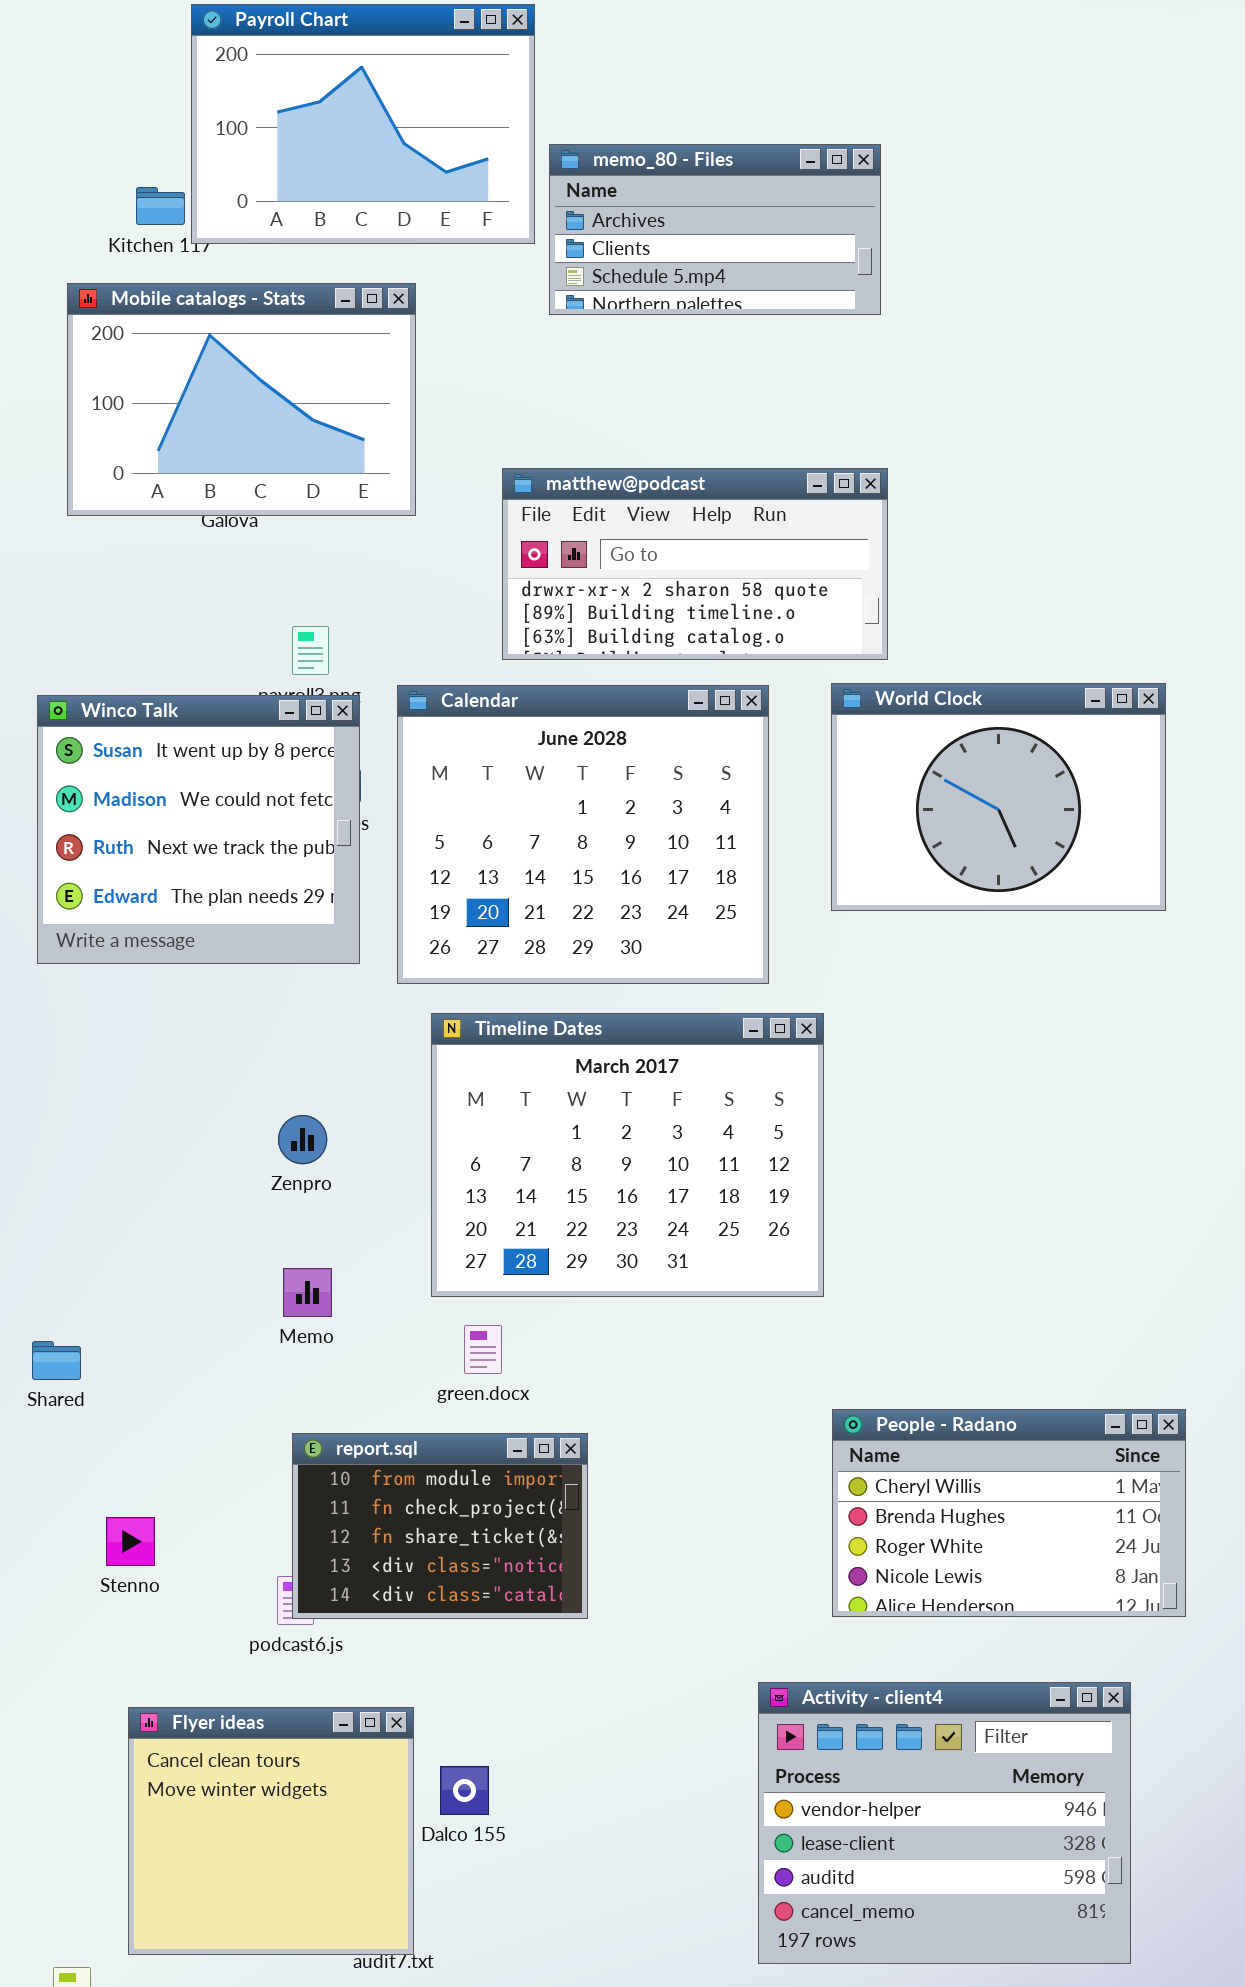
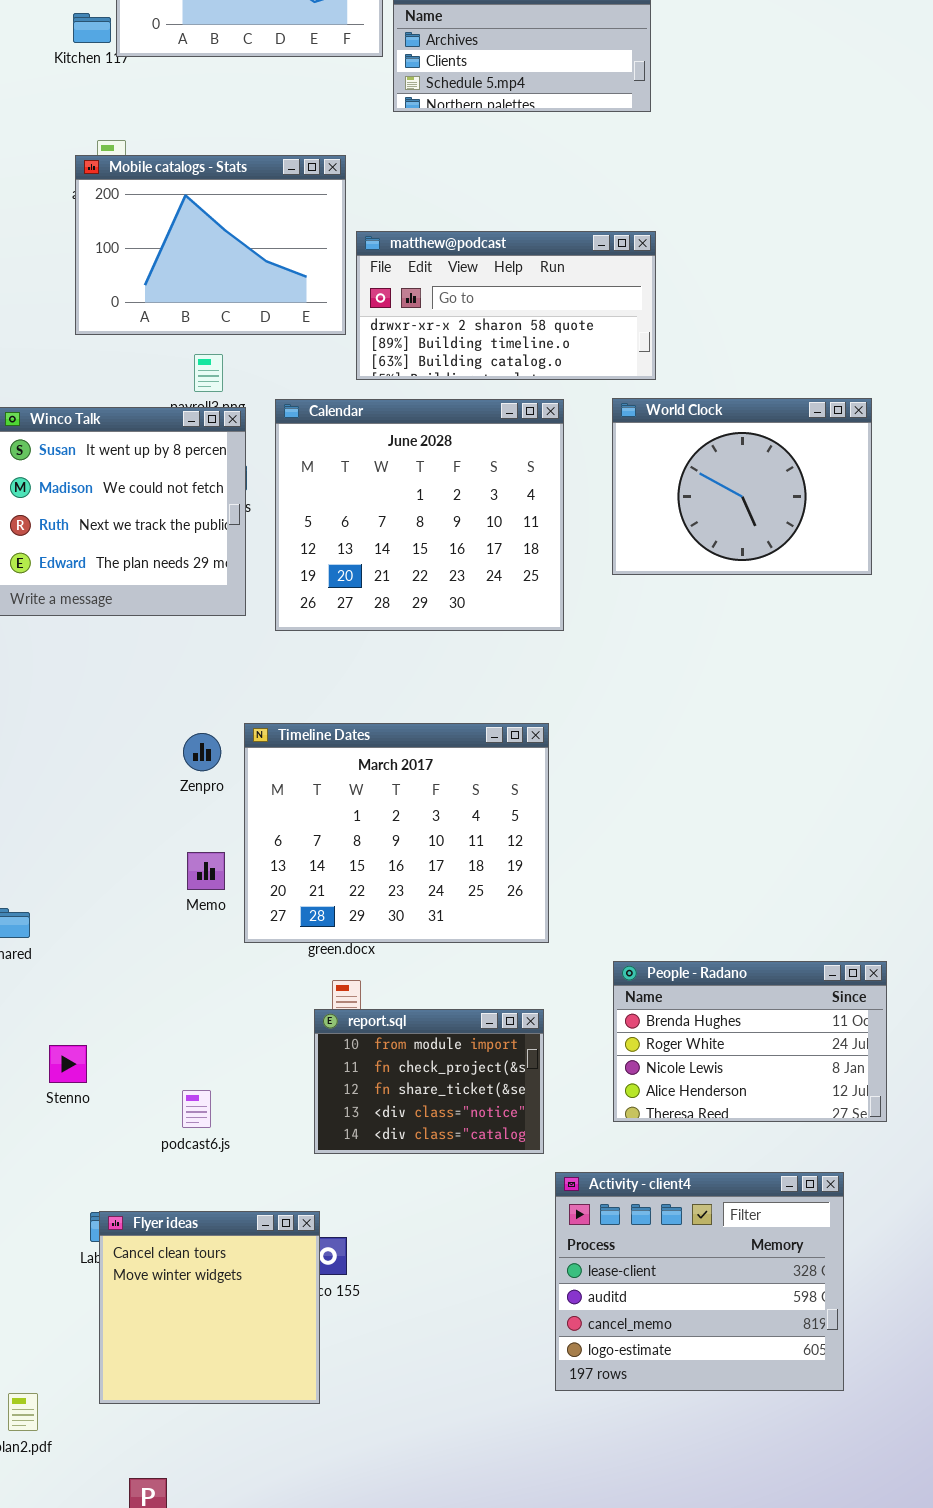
Mobile catalogs - Stats: [67,283,416,516] -> [75,155,346,335], moved
Timeline Dates: [431,1013,824,1297] -> [244,723,549,943], moved
People - Radano: [832,1409,1186,1617] -> [613,961,887,1122], scrolled down 1 row
report.sql: [292,1433,588,1619] -> [314,1009,544,1154], moved
Activity - client4: [758,1682,1131,1964] -> [555,1172,844,1391], scrolled down 1 row
Flyer ideas: [128,1707,414,1955] -> [99,1211,320,1404], moved

